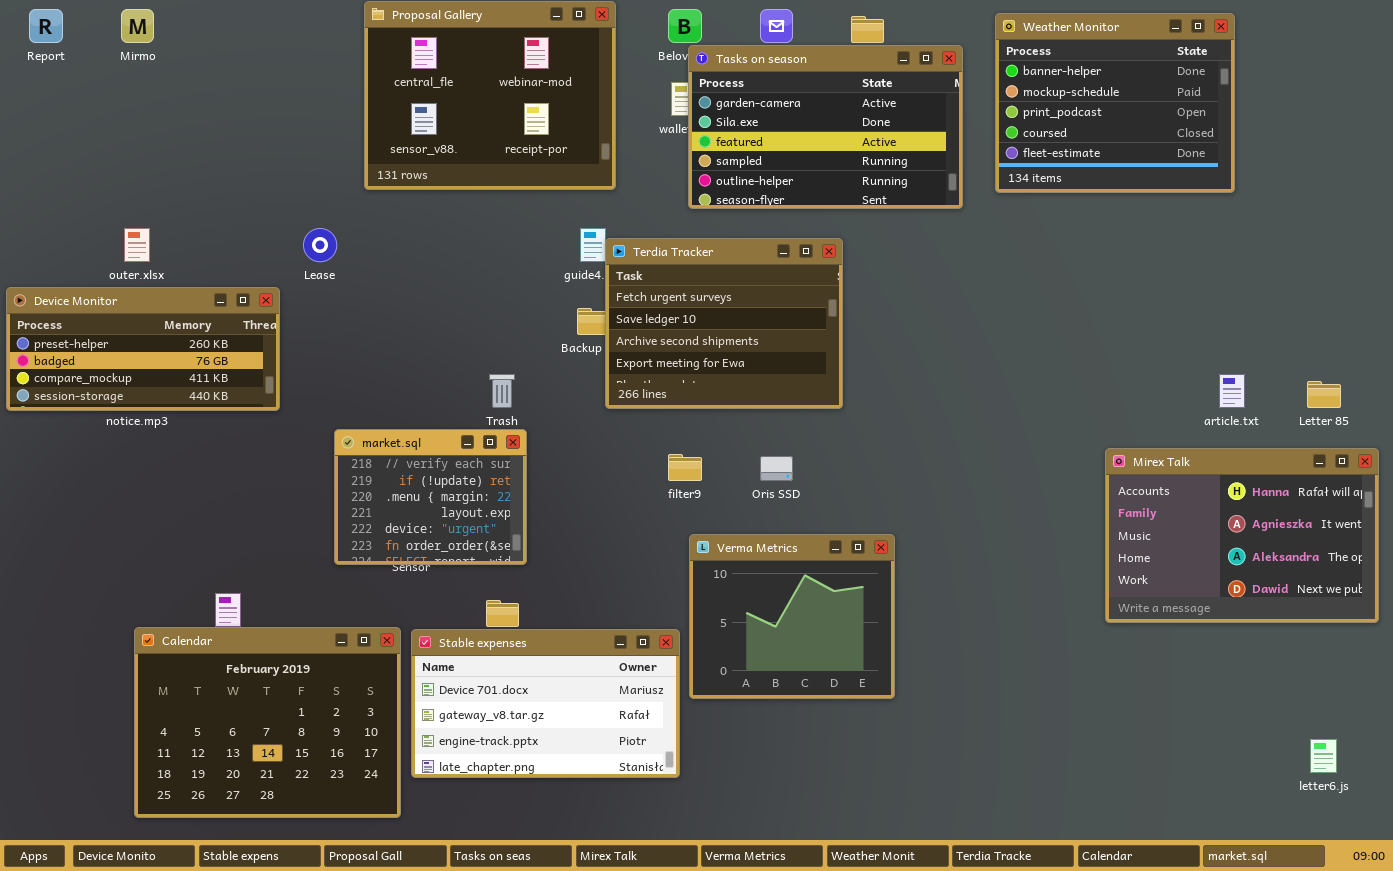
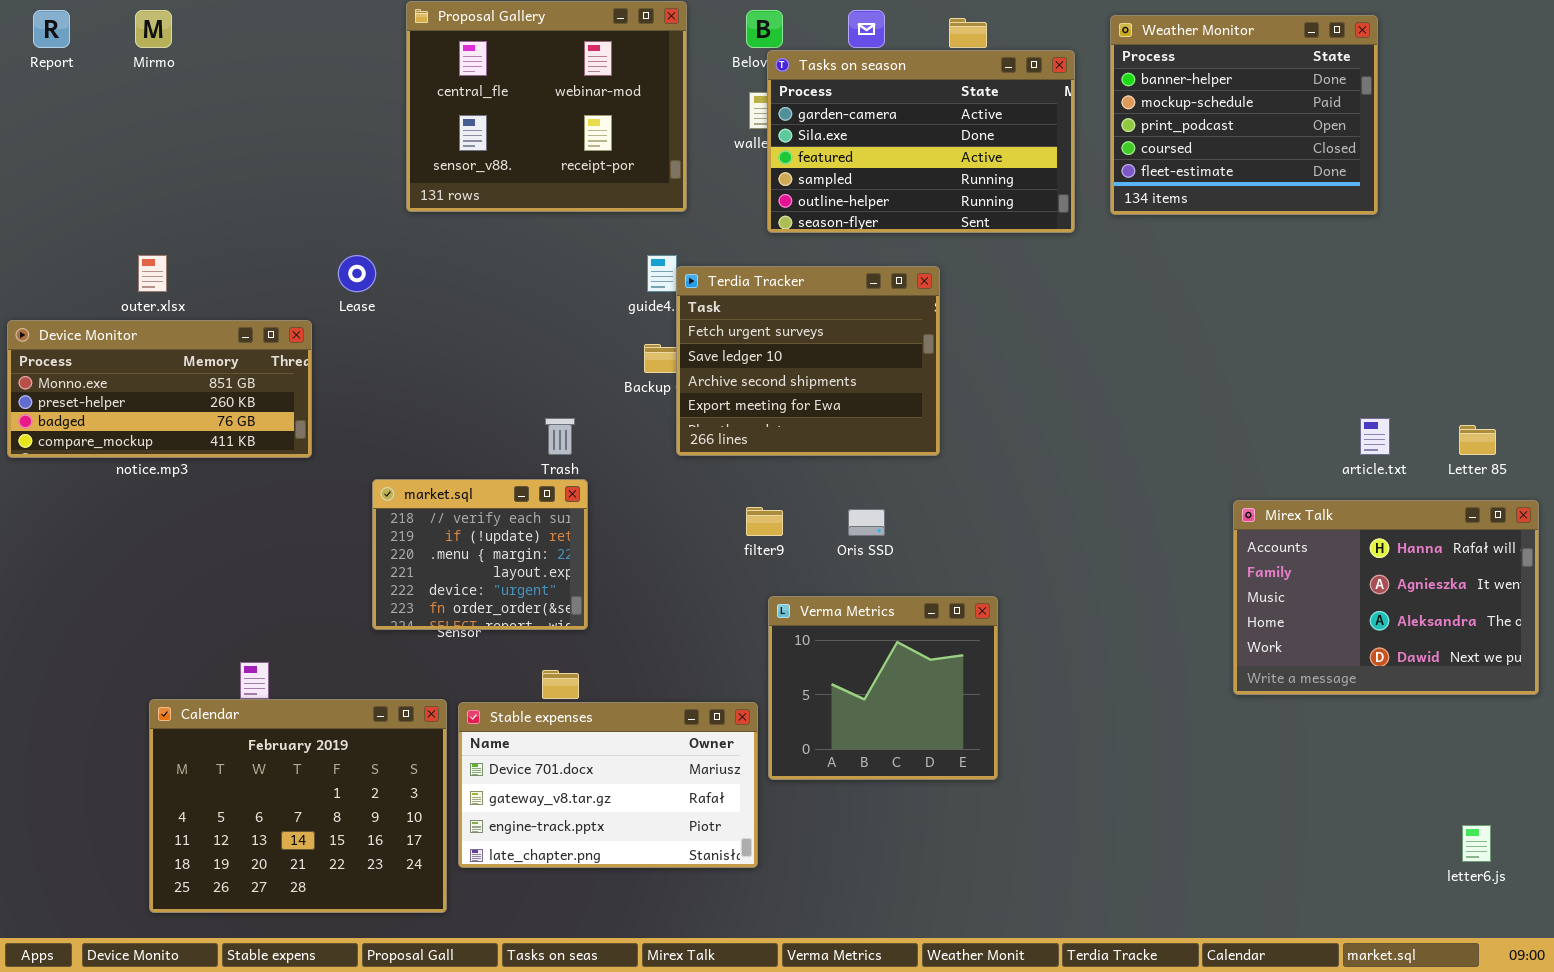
Device Monitor: [6,287,280,411] -> [7,320,312,458], scrolled up 1 row

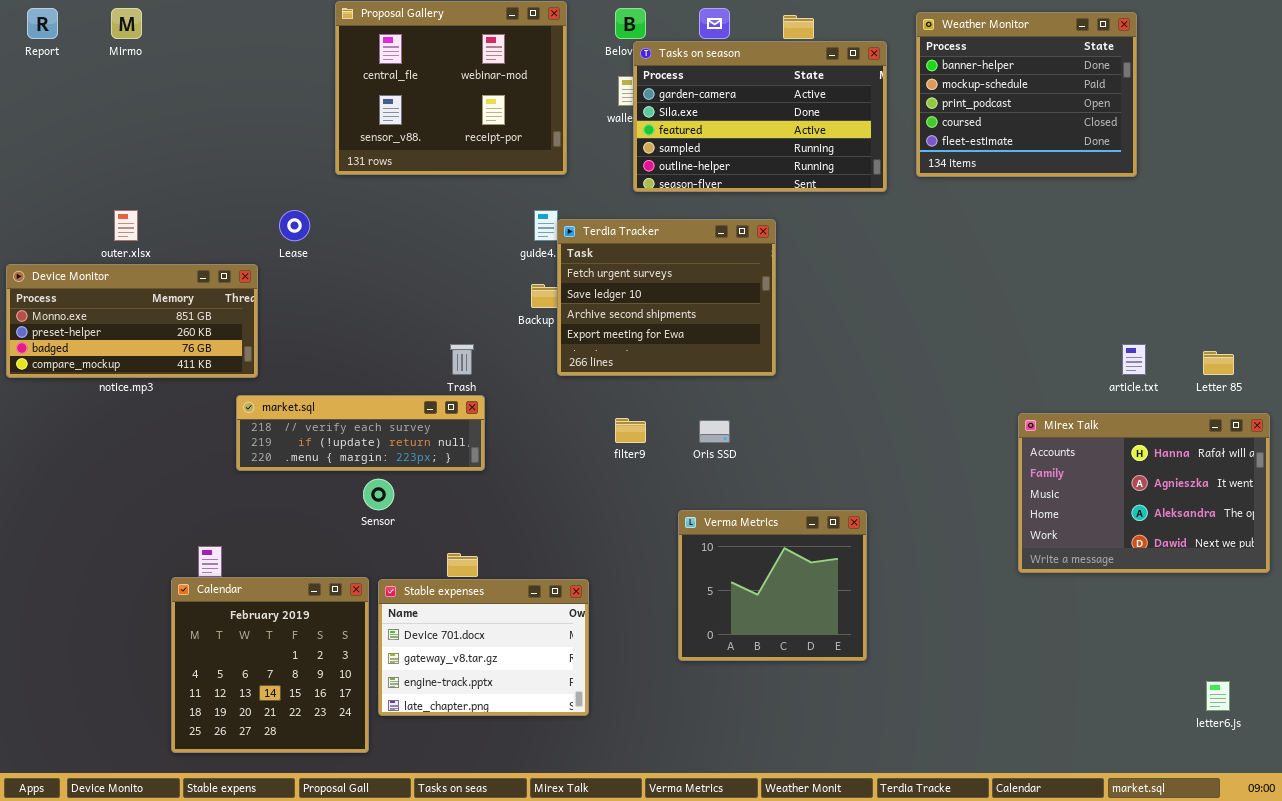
market.sql: [372,479,588,630] -> [236,395,485,471], resized
Verma Metrics: [768,596,998,780] -> [678,510,867,661], moved
Calendar: [149,699,447,913] -> [171,577,369,753], resized
Stable expenses: [458,702,758,868] -> [378,579,589,716], resized

